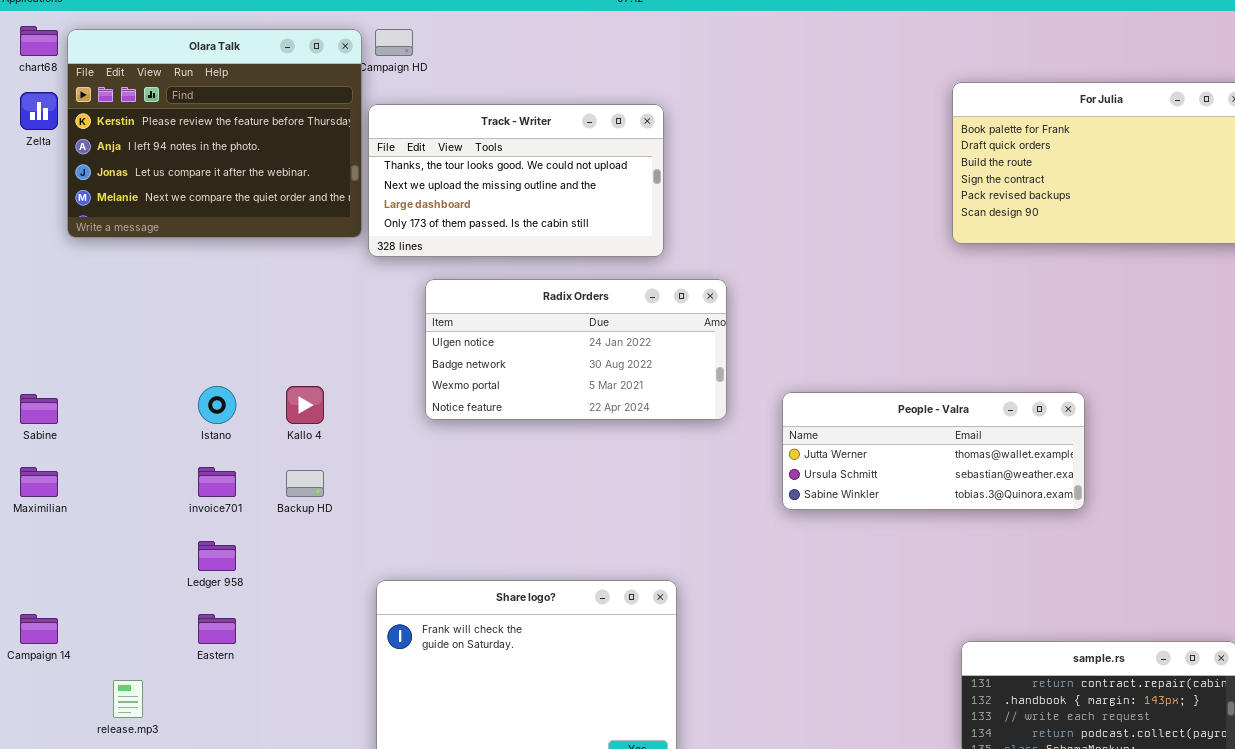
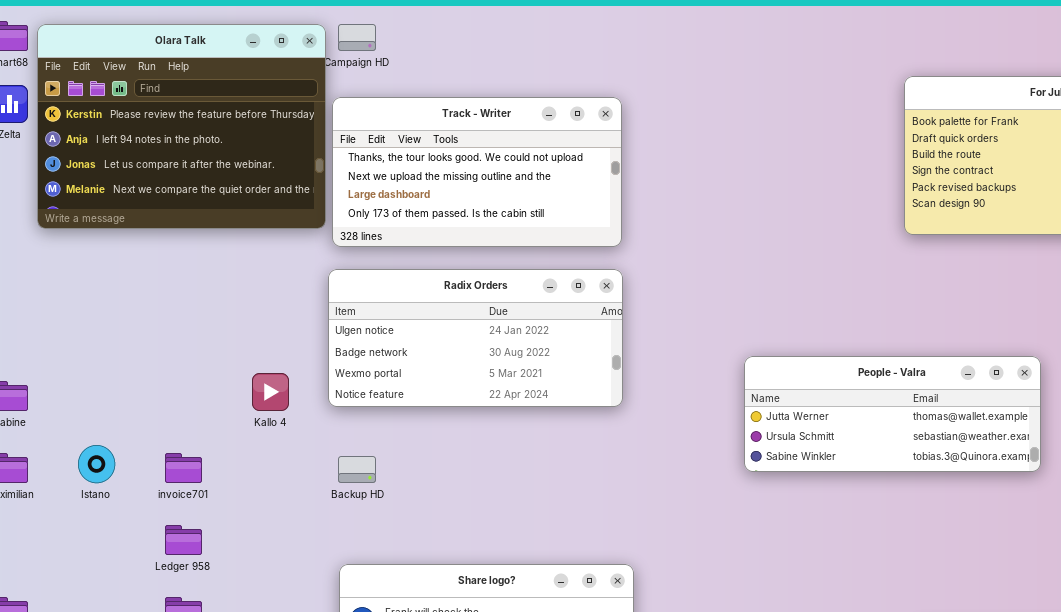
Radix Orders: [425,279,727,420] -> [328,269,623,407], moved
Istano: [198,386,236,424] -> [78,445,115,483], moved
People - Valra: [782,392,1085,510] -> [744,356,1041,472], moved
Backup HD: [286,470,324,497] -> [338,456,376,483], moved

